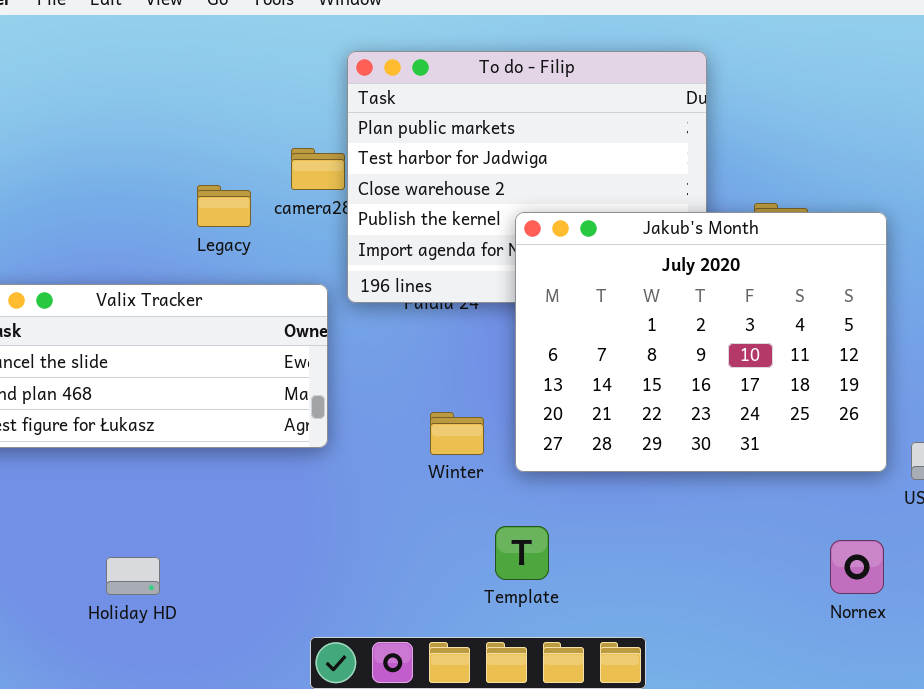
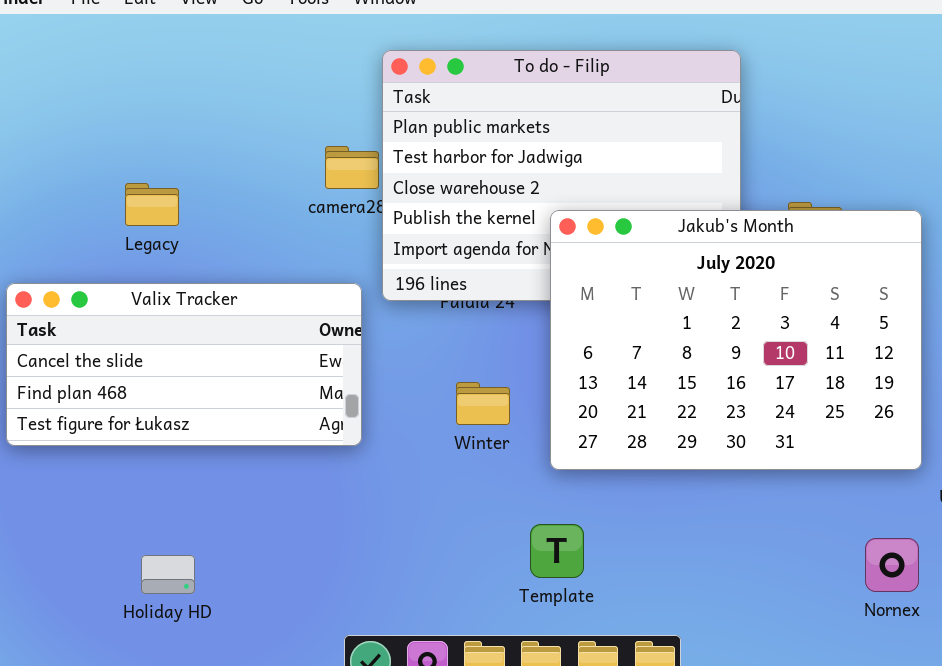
Legacy: [197,185,251,227] -> [125,183,179,226], moved
Winter: [430,412,484,455] -> [456,382,510,425], moved

